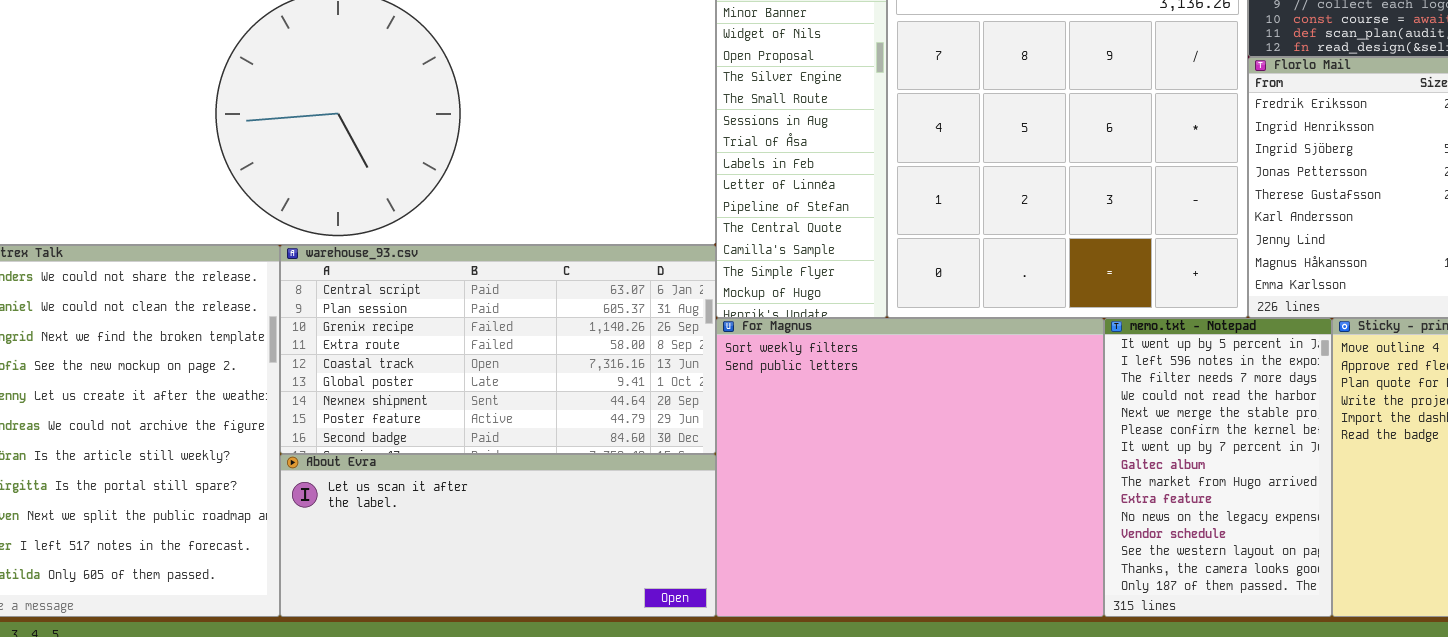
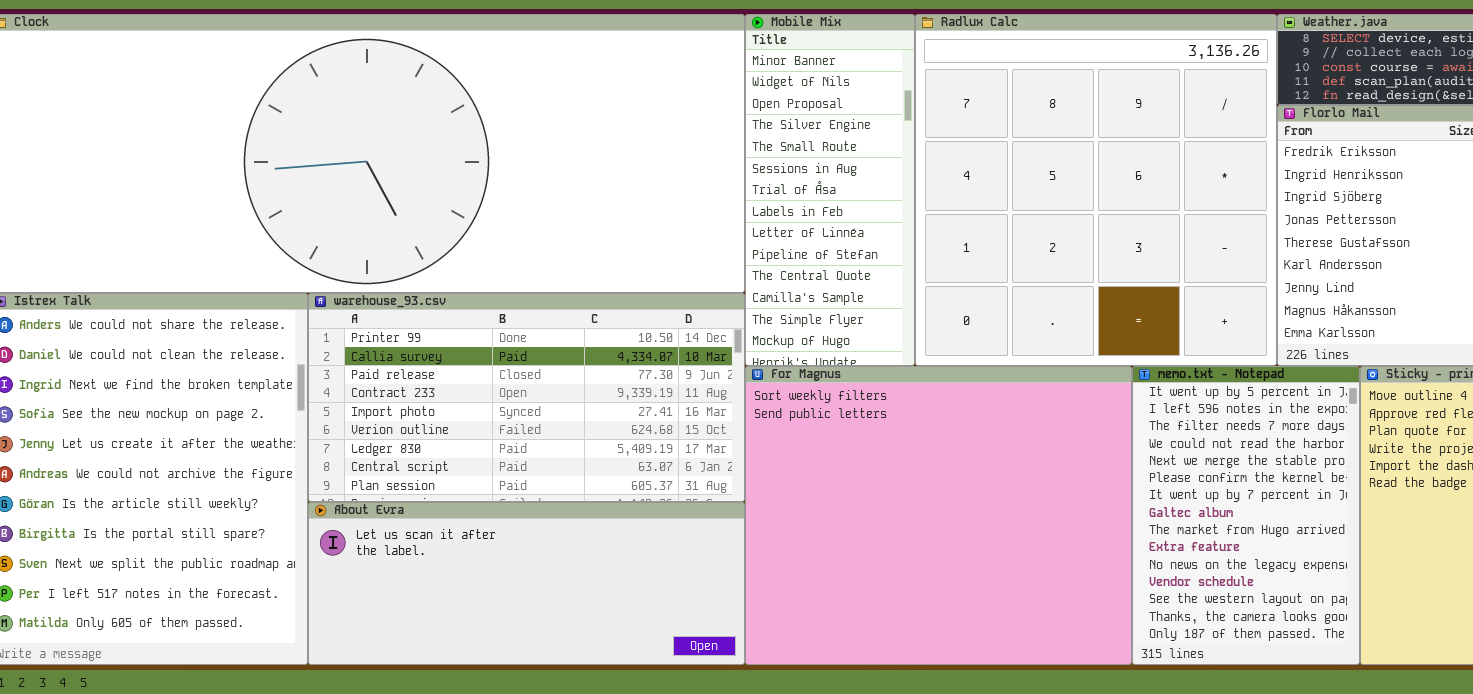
warehouse_93.csv: [280,245,716,454] -> [308,293,745,502], scrolled up 7 rows

